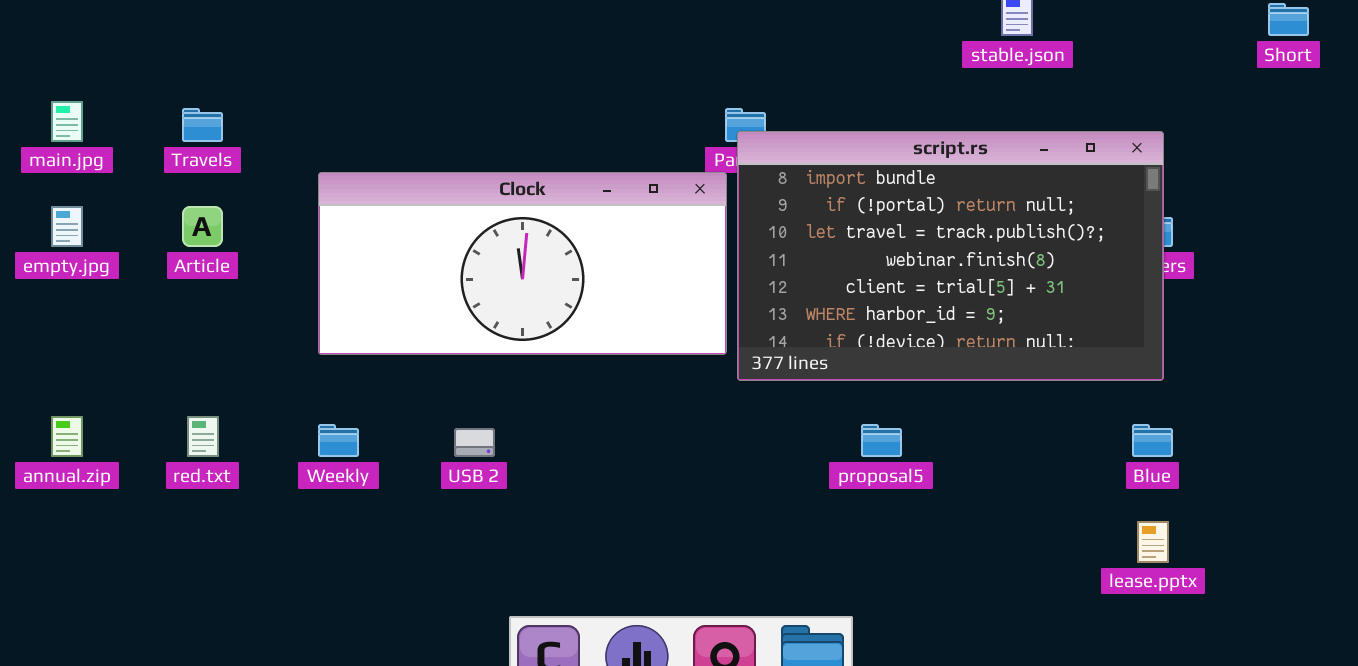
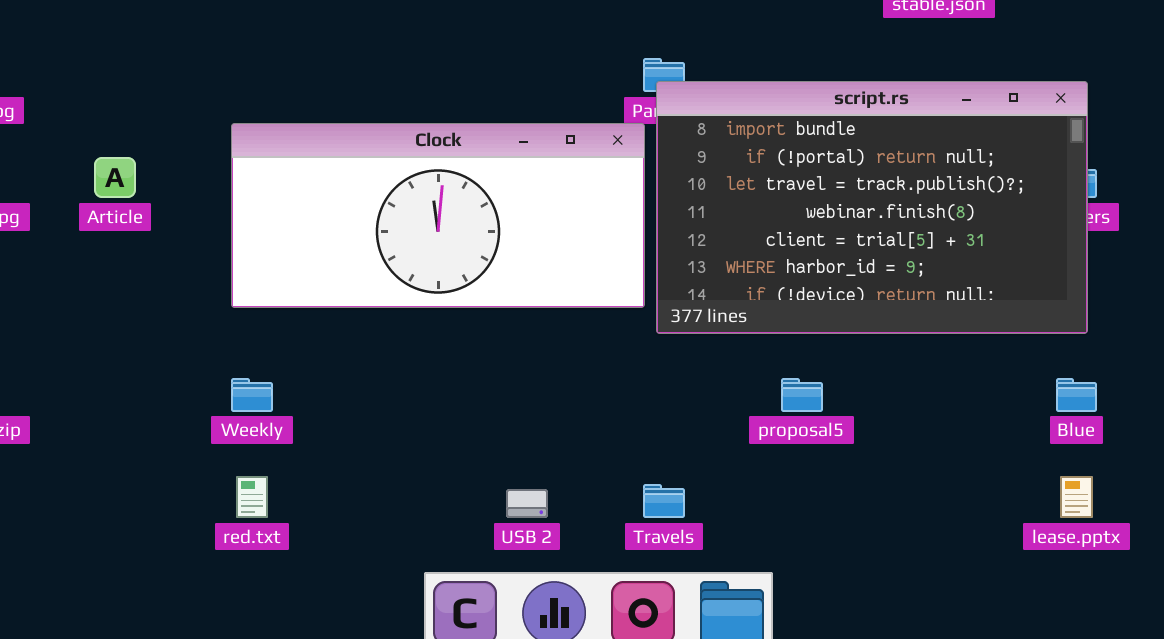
Travels: [182,108,223,142] -> [643,484,685,518], moved
red.txt: [187,416,219,457] -> [236,476,268,518], moved
USB 2: [454,428,495,457] -> [506,489,548,518], moved

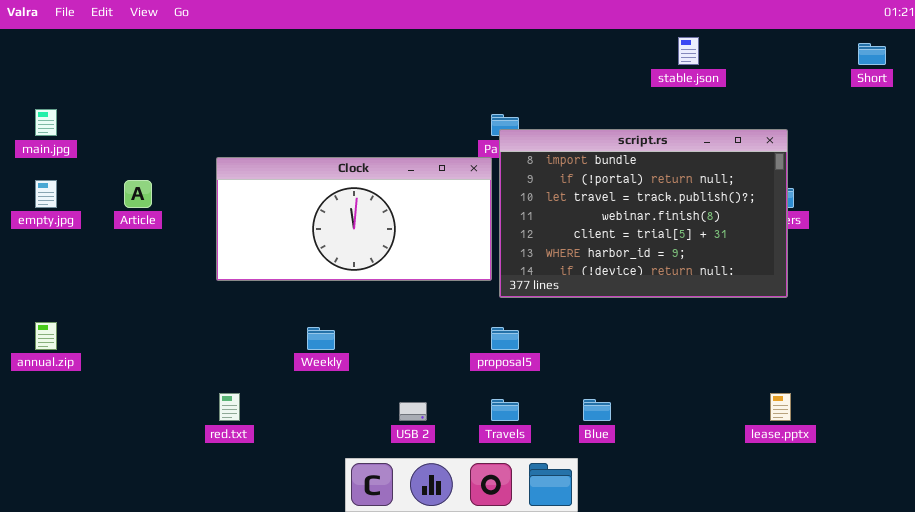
Weekly: [231,378,273,412] -> [307,327,335,350], moved
proposal5: [781,378,823,412] -> [491,327,519,350], moved
Blue: [1056,378,1097,412] -> [583,399,611,421], moved

